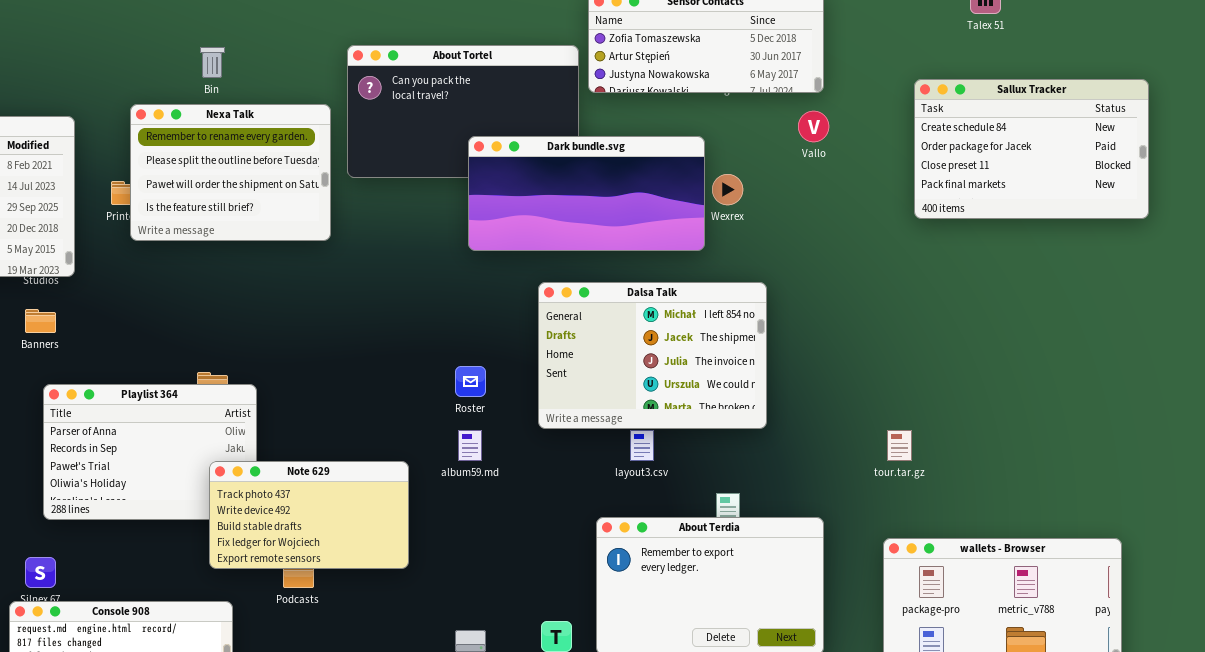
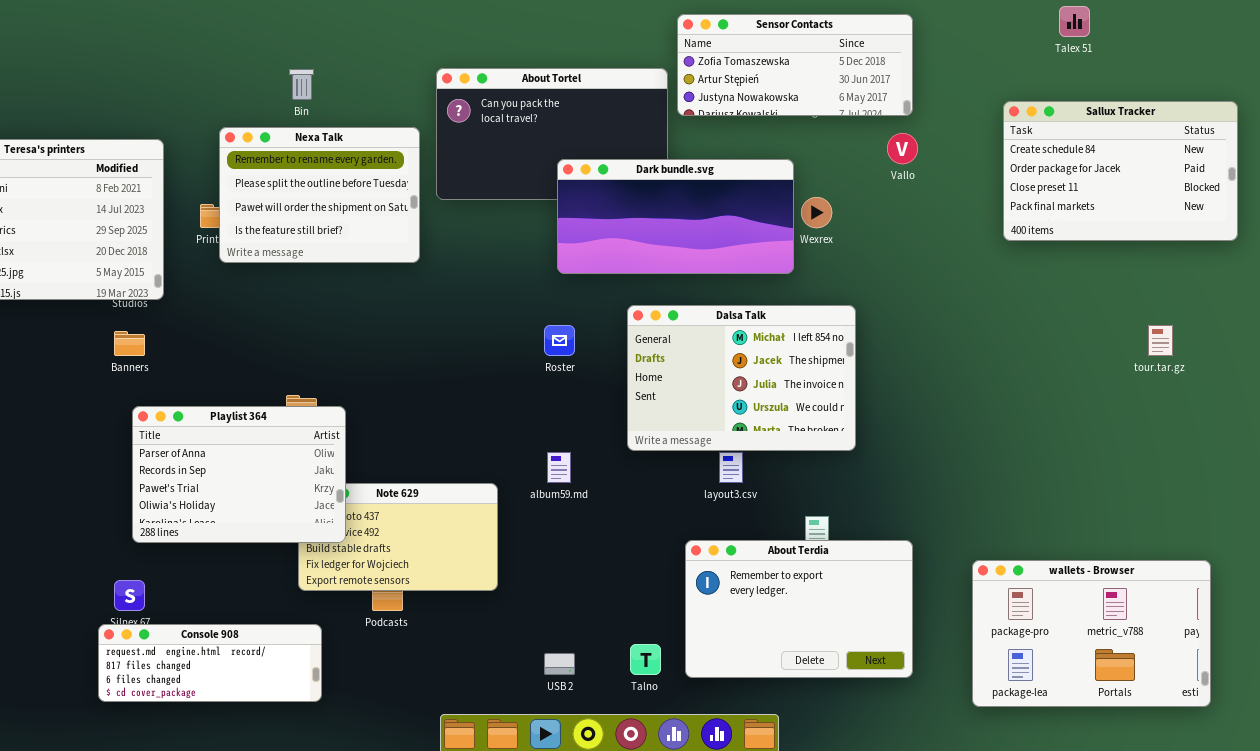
Roster: [455,366,486,397] -> [544,325,575,356], moved
Playlist 364: [43,384,257,520] -> [132,406,346,543], raised
tour.tar.gz: [887,430,912,461] -> [1148,325,1173,356], moved

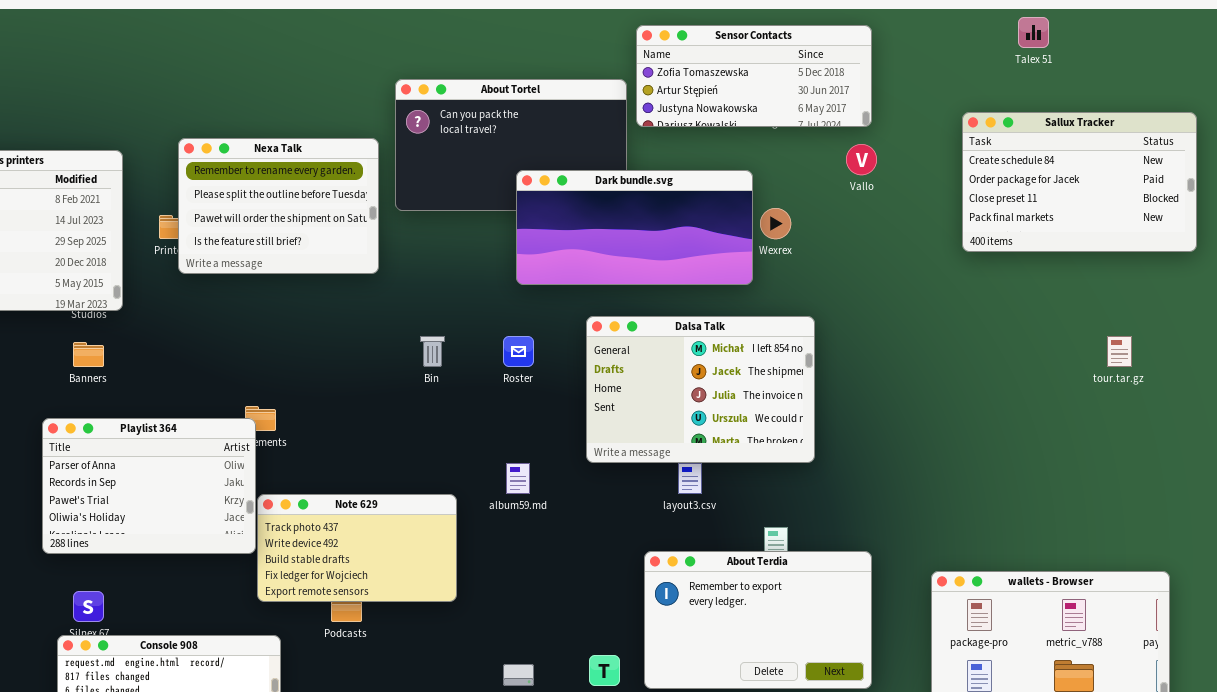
Bin: [289,69,314,100] -> [420,336,445,367], moved
Playlist 364: [132,406,346,543] -> [42,418,256,554], moved

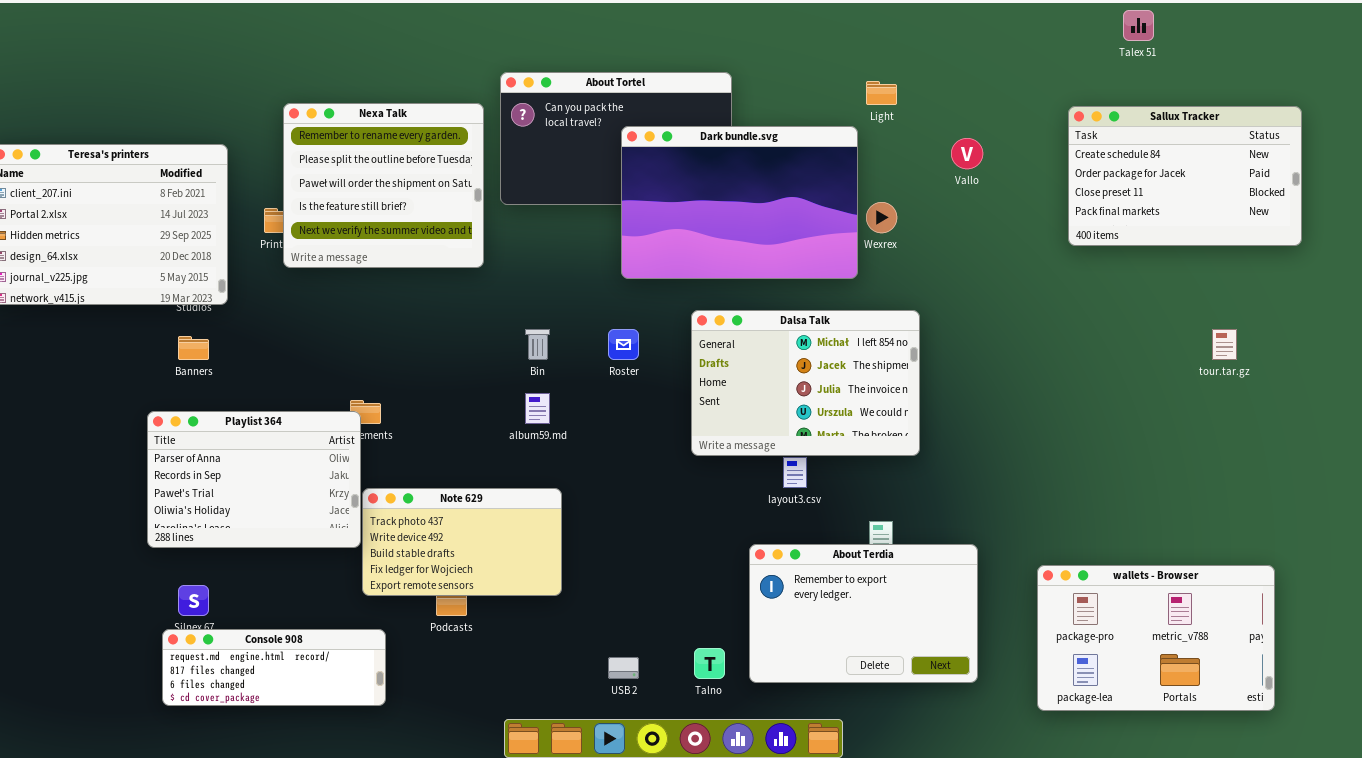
Sensor Contacts: [636,25,872,127] -> none, closed
Nexa Talk: [178,138,379,274] -> [283,103,484,268], resized
Dark bundle.svg: [516,170,753,285] -> [621,126,858,279], resized
album59.md: [506,463,530,494] -> [525,393,550,424], moved

